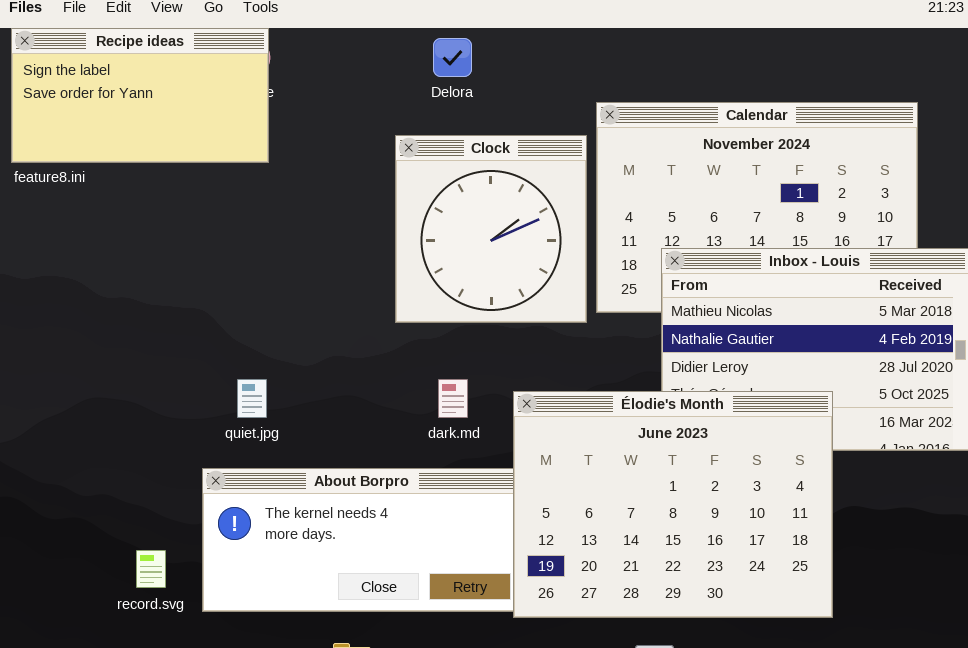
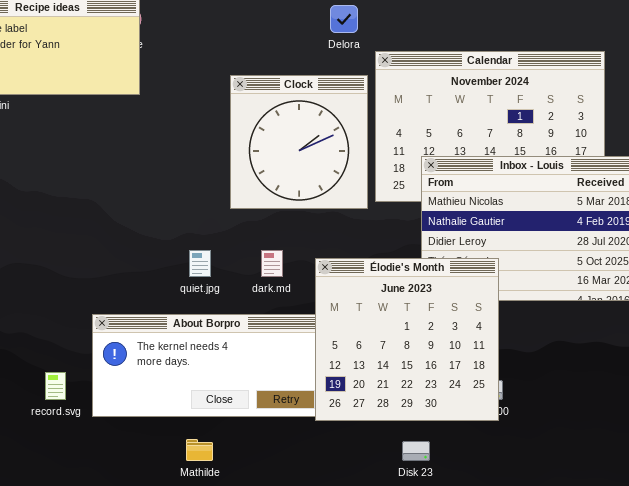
Delora: [433,38,472,77] -> [330,5,358,33], moved
quiet.jpg: [237,379,267,418] -> [189,250,211,277], moved
Élodie's Month: [513,391,833,618] -> [315,258,499,421], resized

